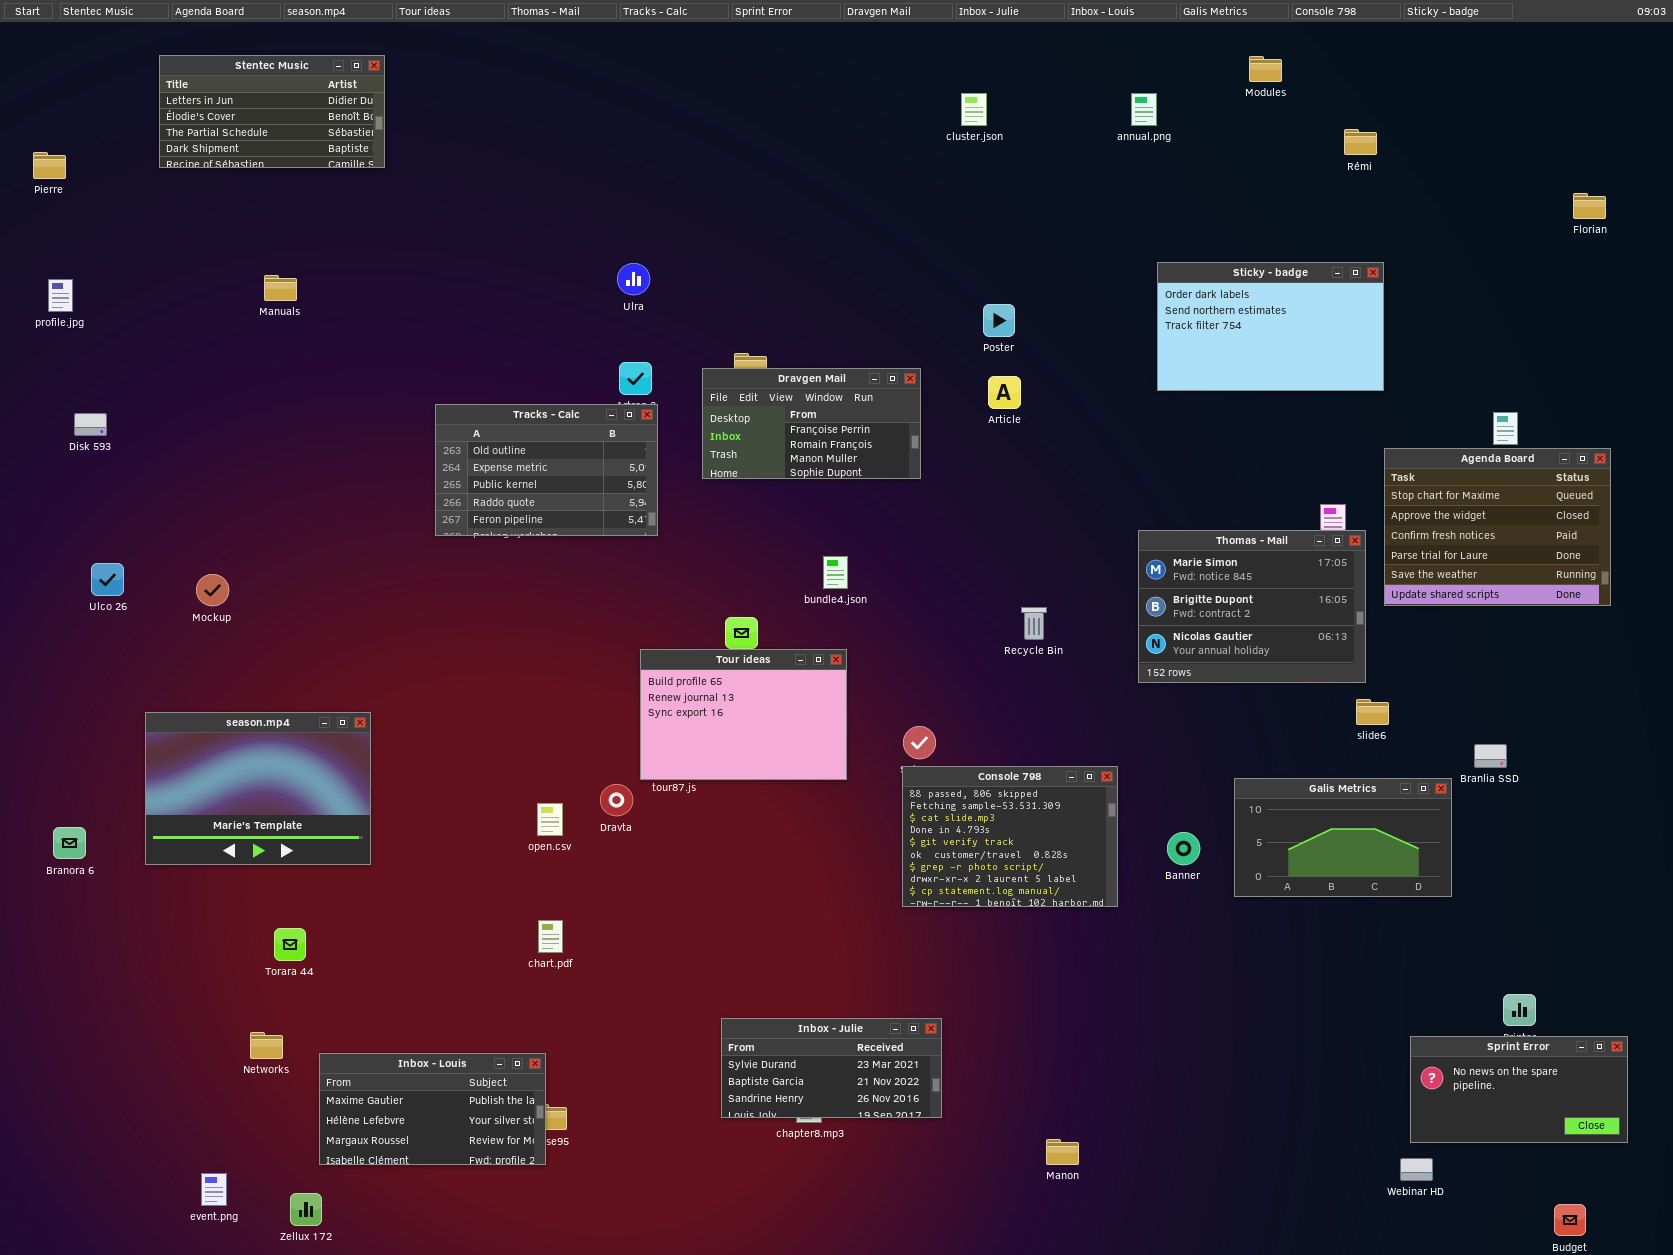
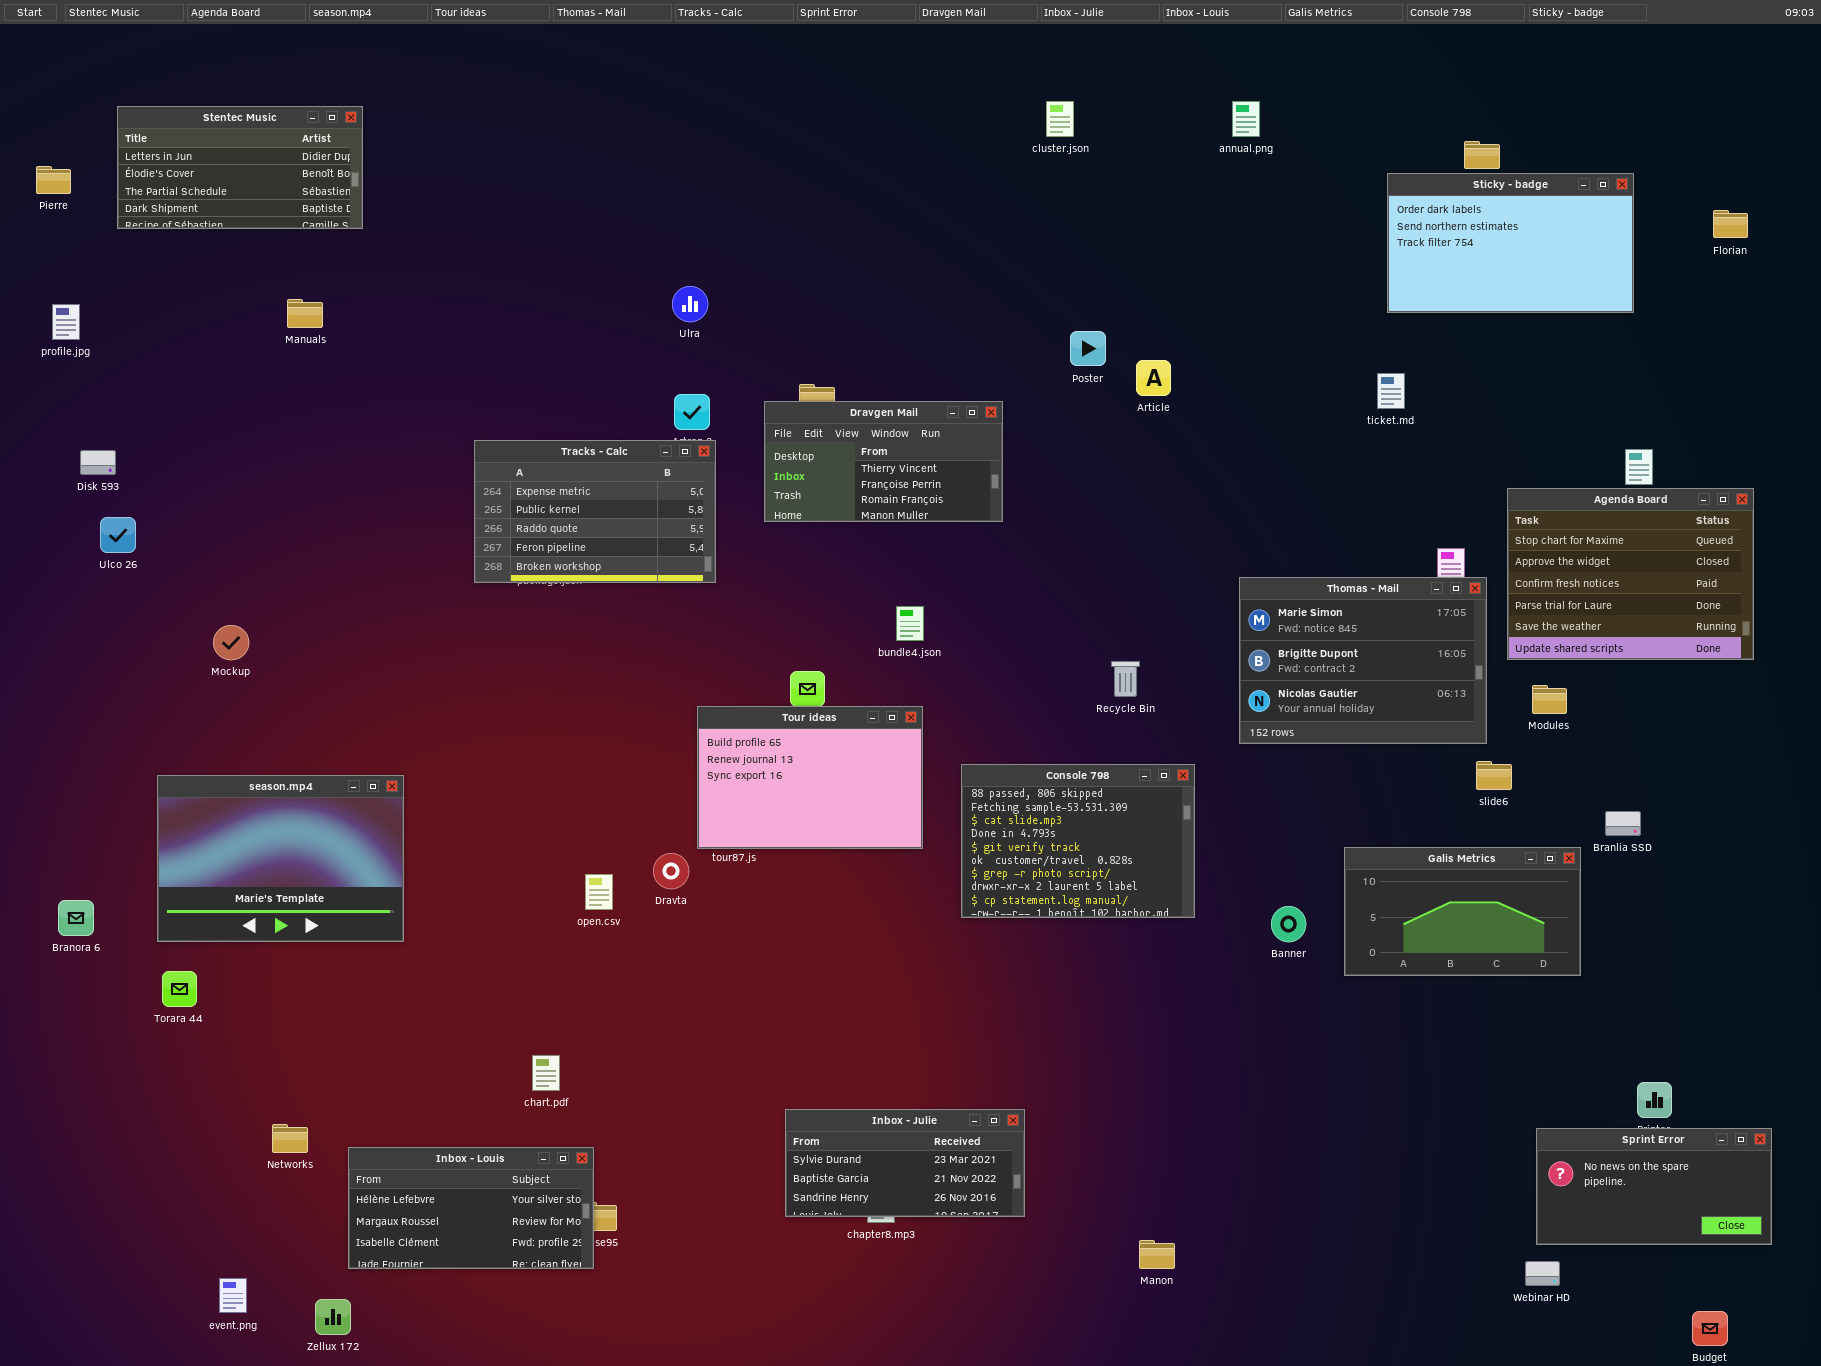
Stentec Music: [159,55,385,168] -> [117,106,363,229], moved
Modules: [1249,56,1282,82] -> [1532,685,1567,714], moved
Sticky - badge: [1157,262,1384,391] -> [1387,173,1634,313], moved
Dravgen Mail: [702,368,921,479] -> [764,401,1003,522], scrolled up 1 row
Article: [988,376,1021,409] -> [1136,360,1171,396], moved
Tracks - Calc: [435,404,658,536] -> [474,440,716,583], scrolled down 1 row
Ulco 26: [91,563,124,596] -> [100,517,136,553], moved
Console 798: [902,766,1118,907] -> [961,764,1195,918], moved
chart.pdf: [538,920,563,953] -> [532,1055,560,1091], moved
Torara 44: [274,928,306,961] -> [162,971,197,1007], moved
Inbox - Louis: [319,1053,546,1165] -> [348,1147,594,1269], scrolled down 1 row

